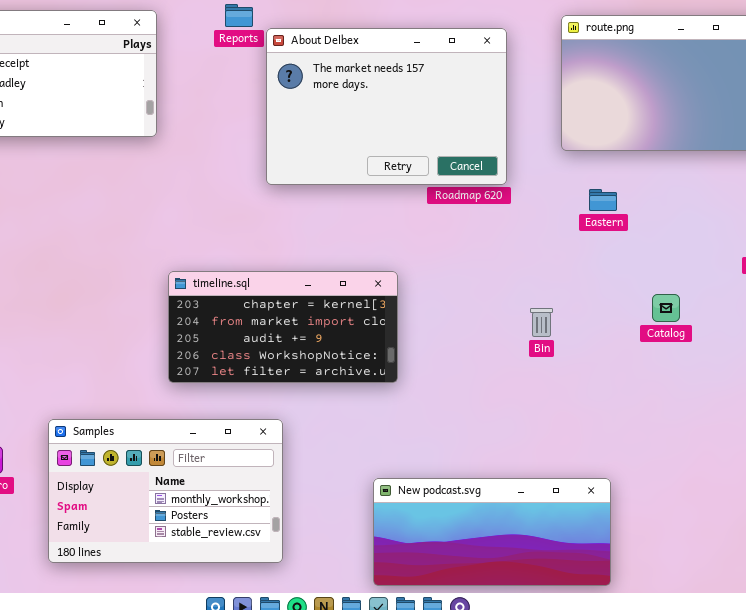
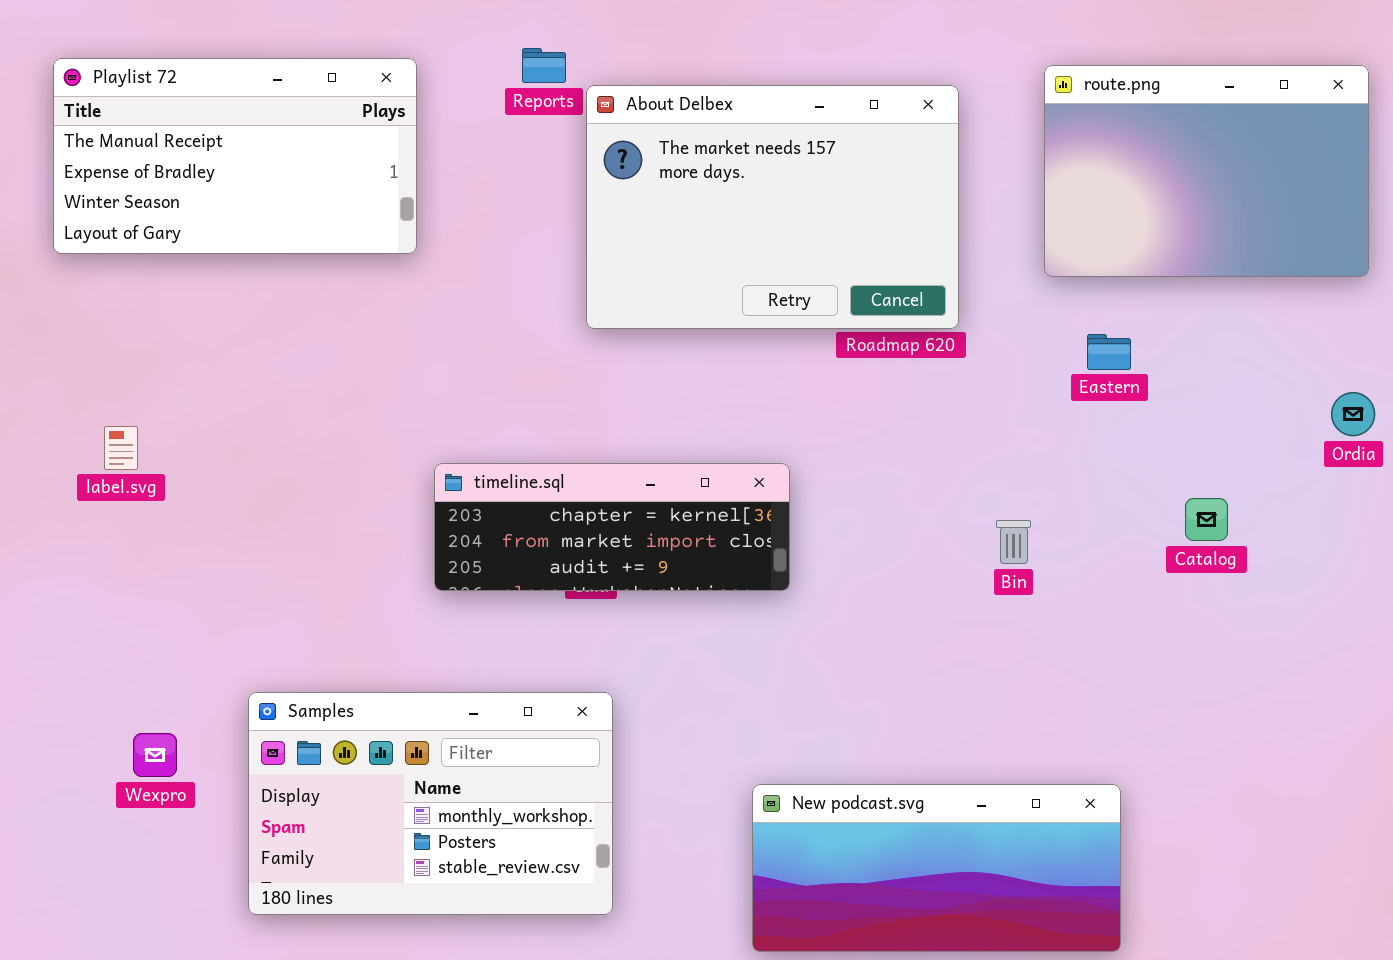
timeline.sql: [168,271,398,383] -> [434,463,790,591], resized

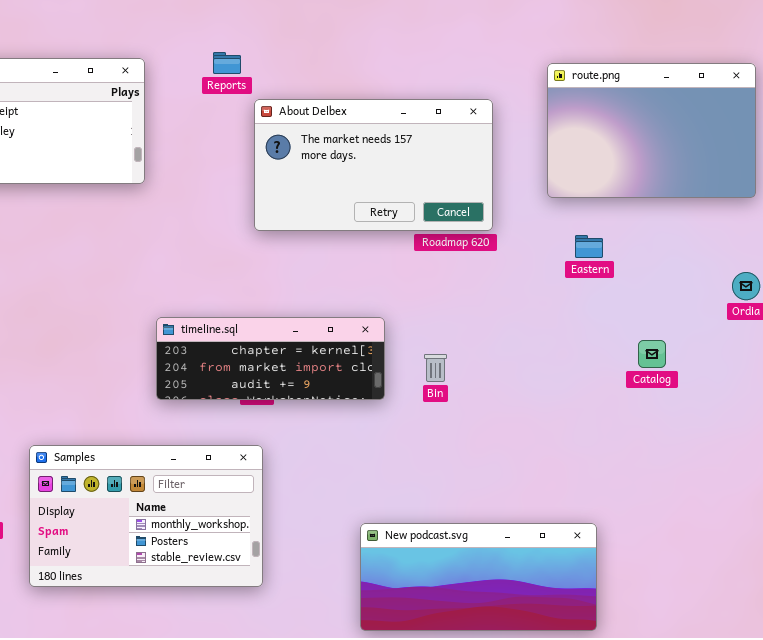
About Delbex: [586,85,959,329] -> [254,99,493,231], resized
Bin: [996,520,1031,564] -> [424,354,447,382], moved
Samples: [248,692,613,915] -> [29,445,263,587], moved

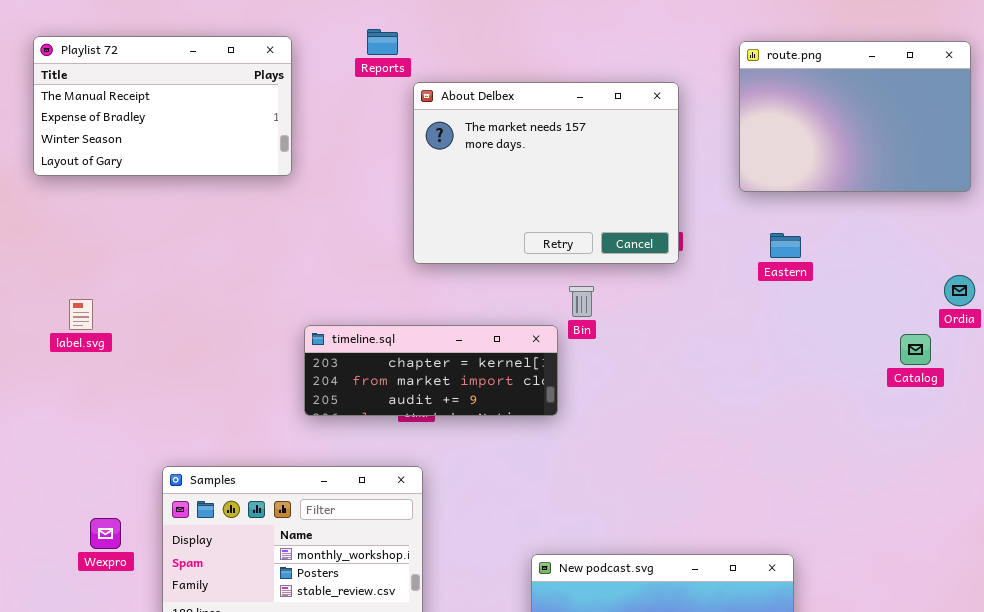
About Delbex: [254,99,493,231] -> [413,82,679,264], resized
Catalog: [638,340,666,368] -> [900,334,931,365], moved
Bin: [424,354,447,382] -> [569,286,594,317], moved

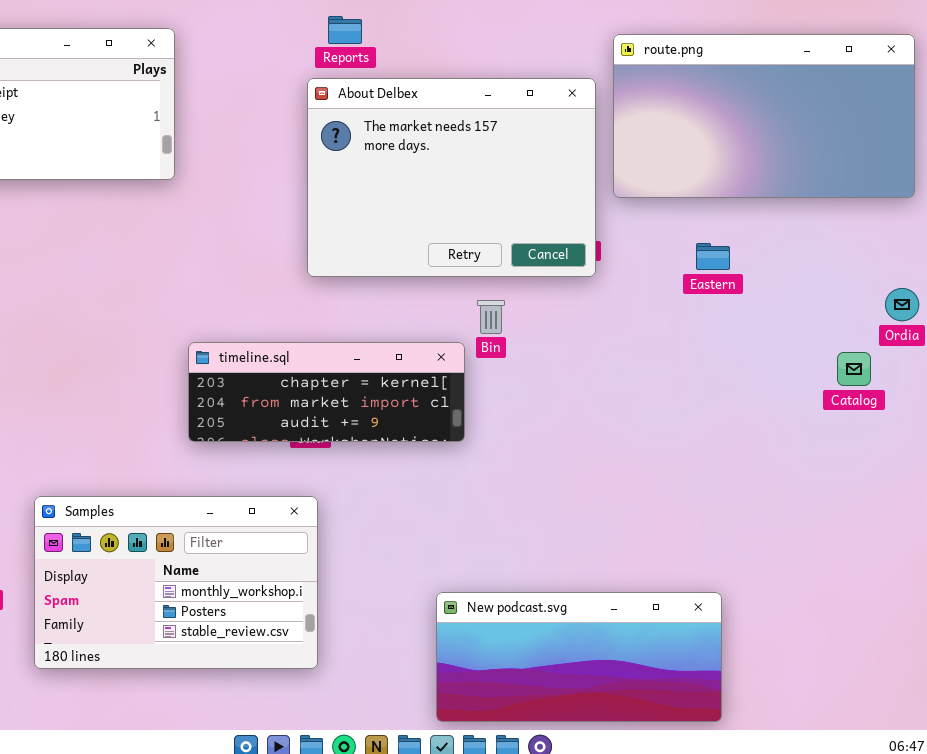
Reports: [367,29,398,55] -> [328,16,362,44], moved
route.png: [739,41,971,192] -> [613,34,915,198], resized

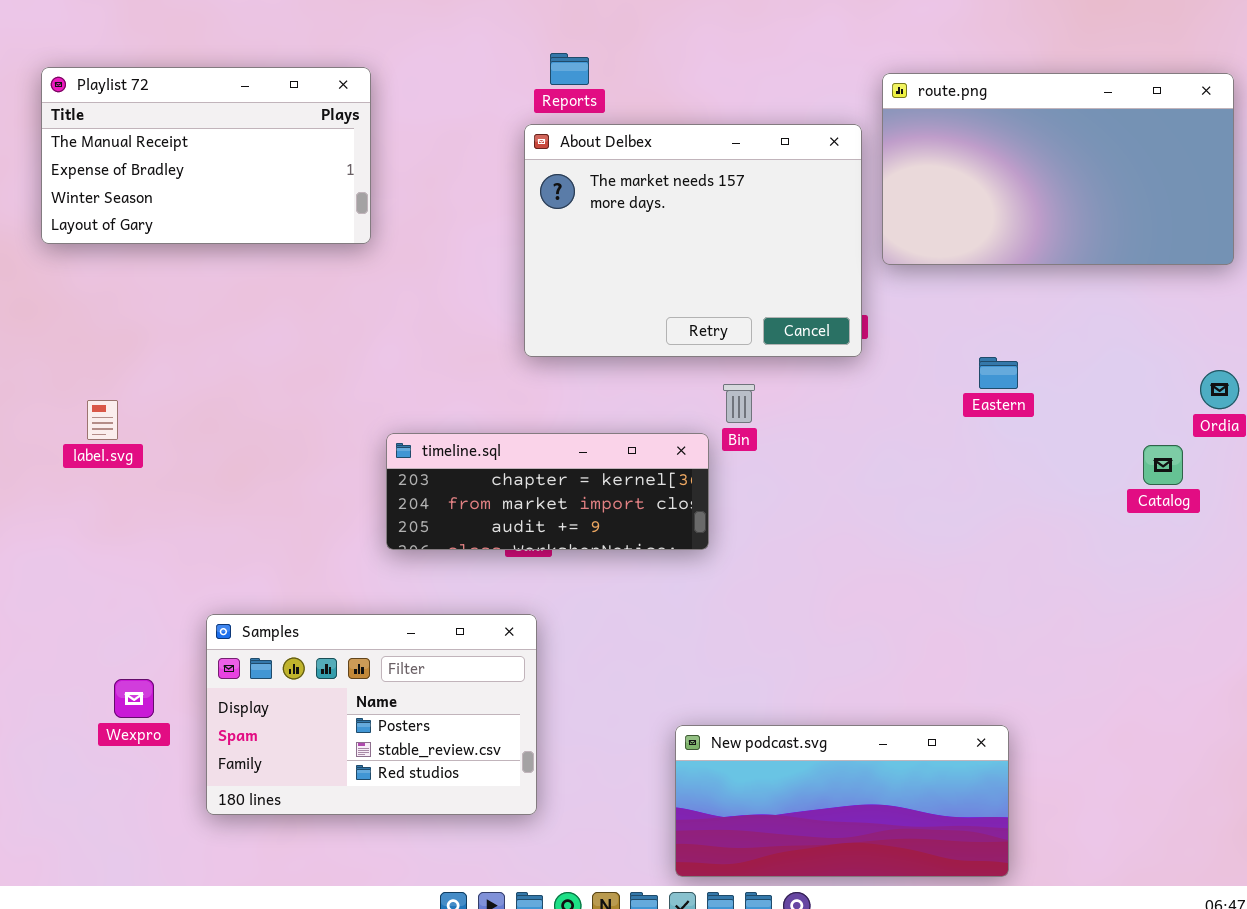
Eastern: [696,243,730,270] -> [979,357,1018,389], moved
Samples: [34,496,318,669] -> [206,614,537,815], scrolled down 1 row

